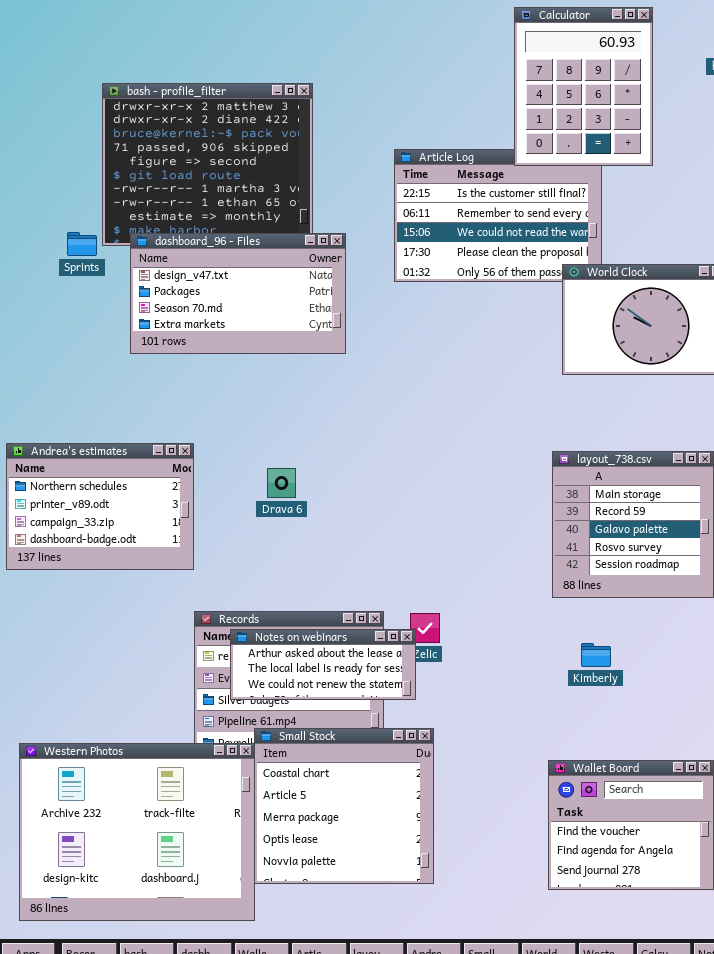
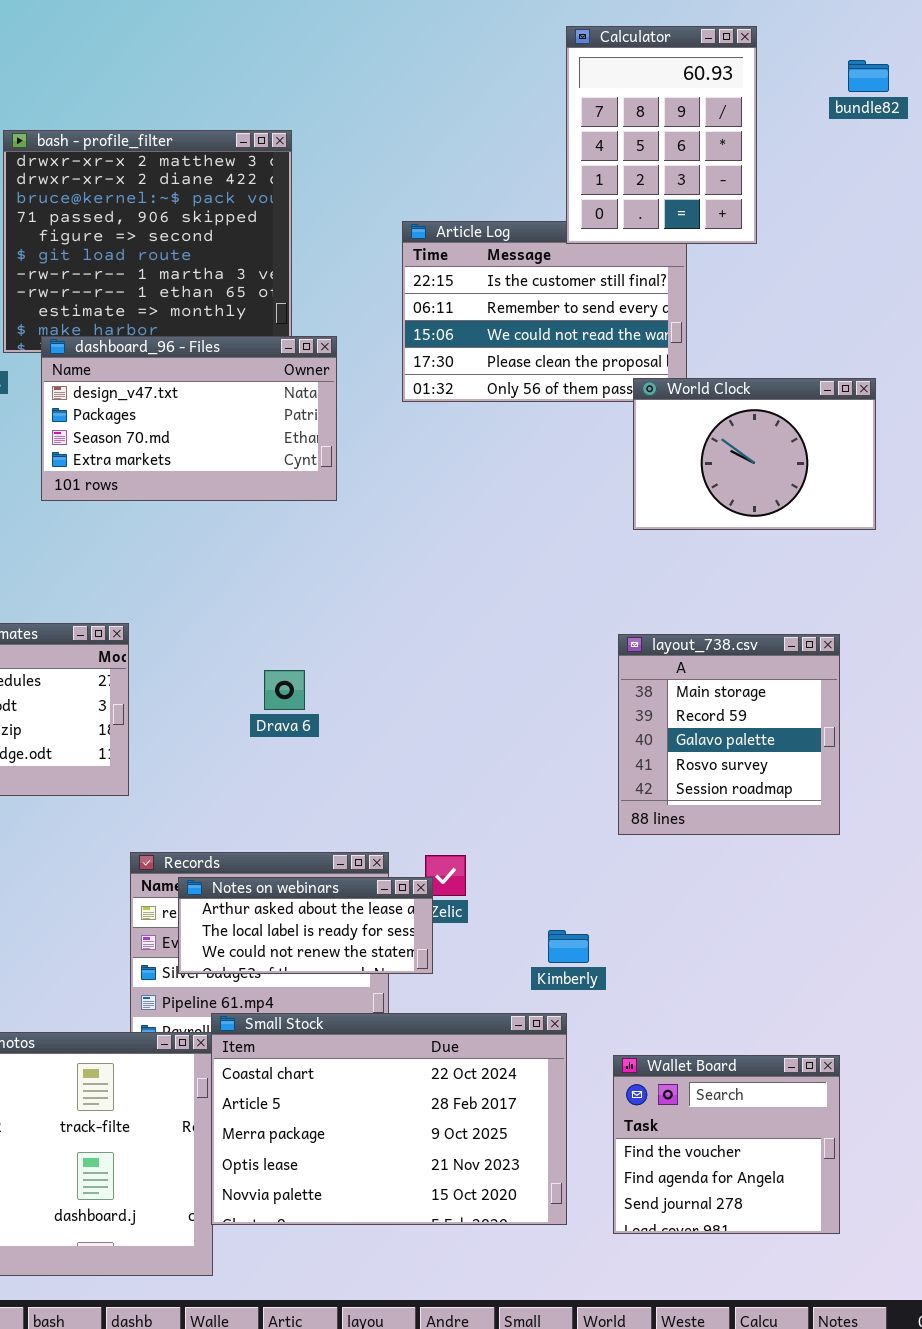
Drava 6: [267,468,296,498] -> [264,670,305,710], moved
Kimberly: [581,643,611,667] -> [548,930,589,963], moved
Small Stock: [254,728,434,884] -> [211,1013,567,1225], resized

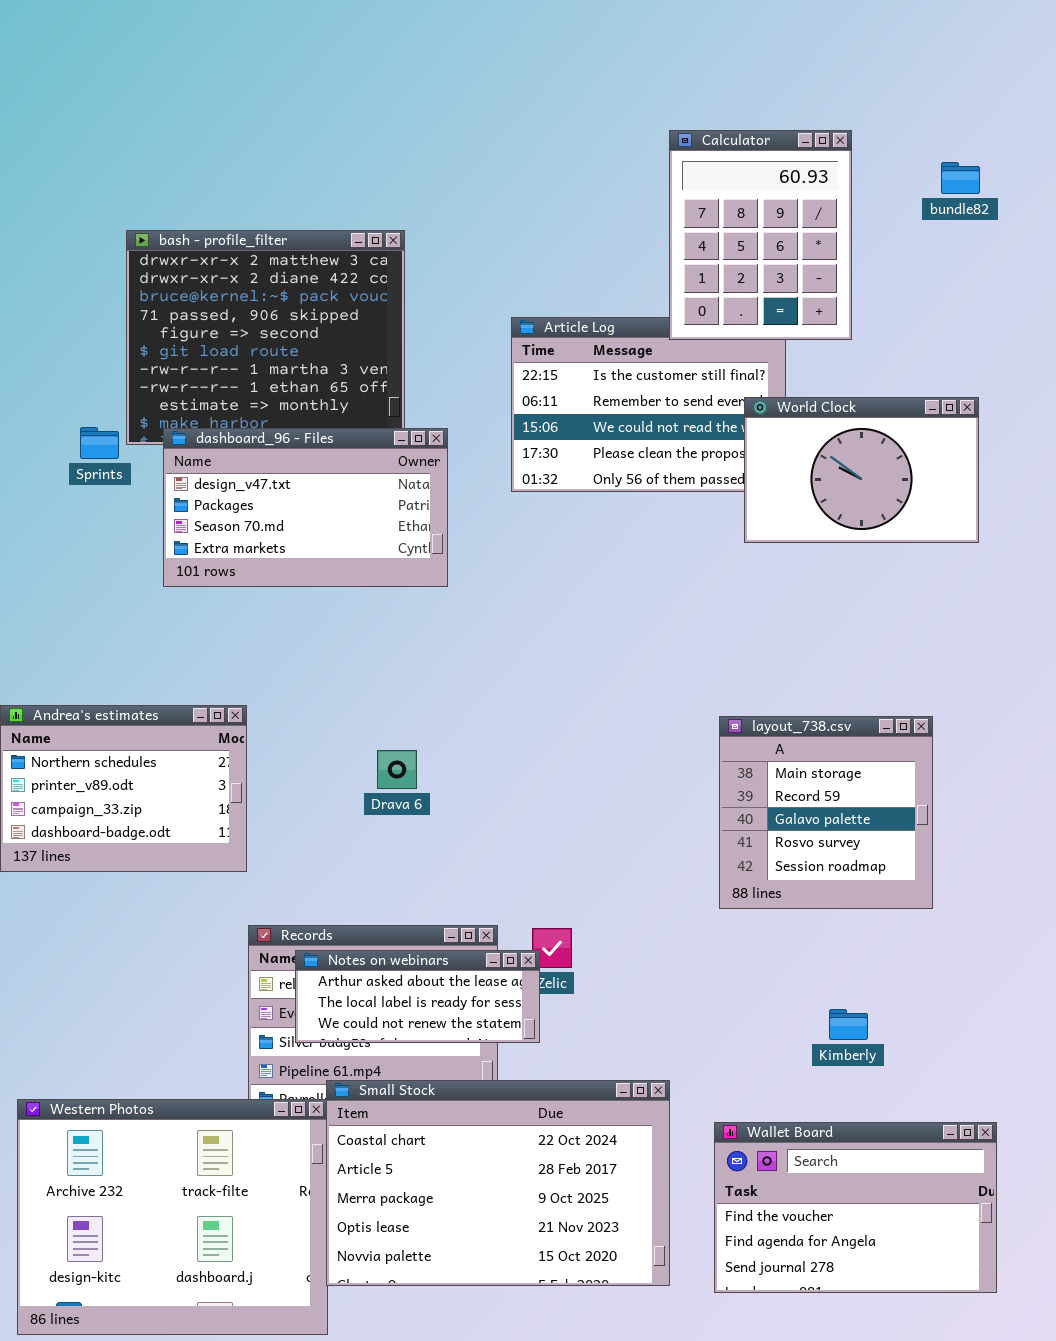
World Clock: [633,378,876,530] -> [744,397,979,543], moved
Kimberly: [548,930,589,963] -> [829,1009,868,1040], moved
Wallet Board: [613,1055,840,1234] -> [714,1122,997,1293], resized

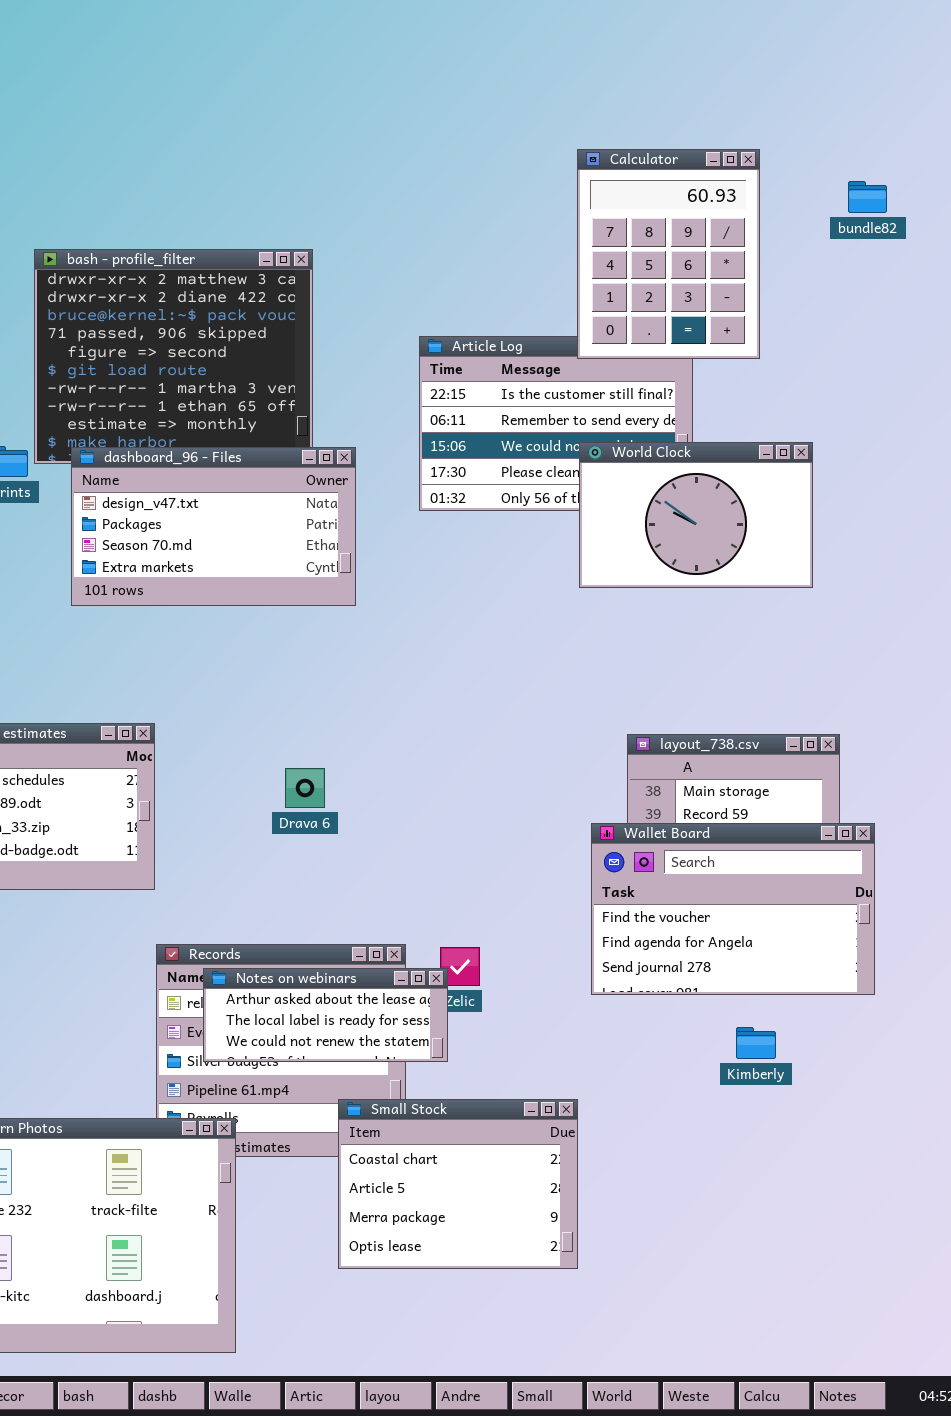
World Clock: [744,397,979,543] -> [579,442,813,588], moved
Small Stock: [326,1080,670,1286] -> [338,1099,578,1269], resized
Wallet Board: [714,1122,997,1293] -> [591,823,875,995], moved

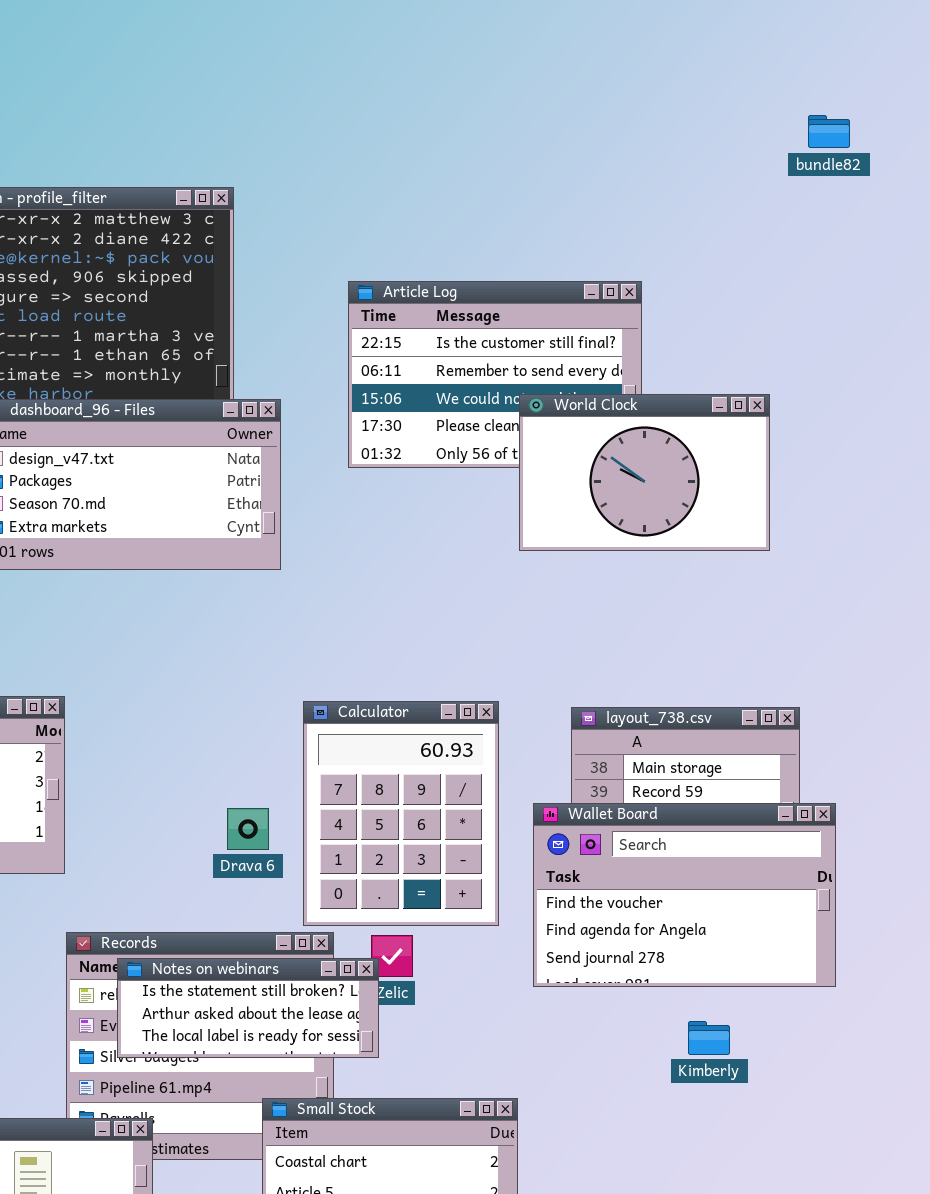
Calculator: [577,149,760,359] -> [303,701,499,926], moved
Drava 6: [285,768,325,808] -> [227,808,269,850], moved
Notes on webinars: [203,968,448,1062] -> [117,958,379,1058], scrolled up 1 row

